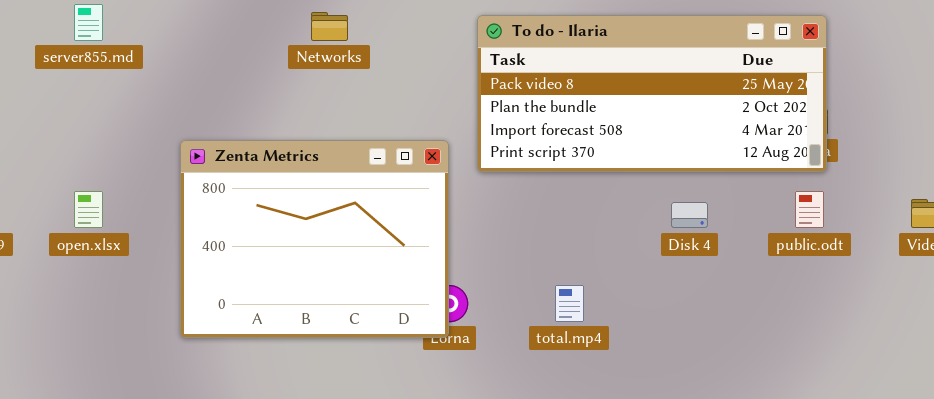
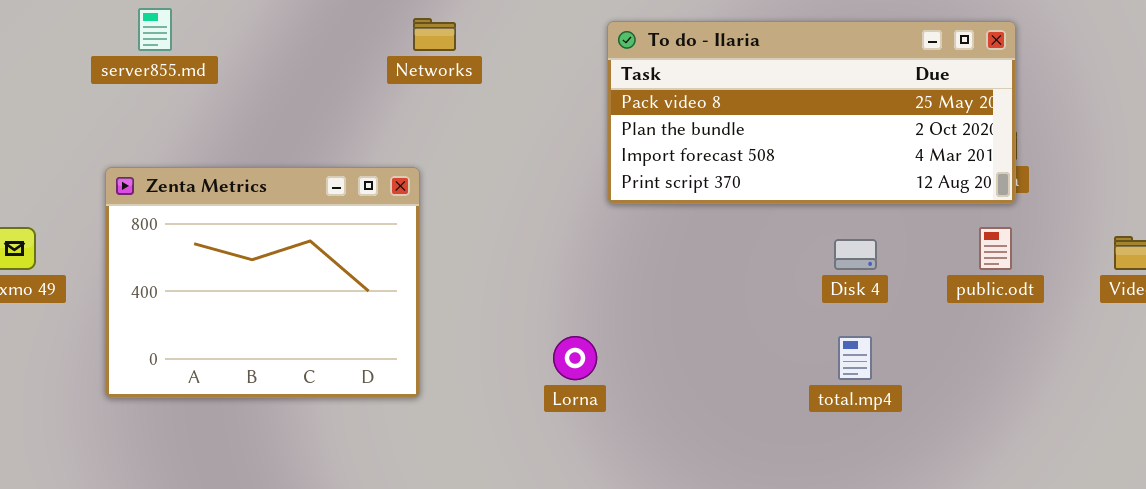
Zenta Metrics: [180,140,449,338] -> [105,167,420,398], moved
total.mp4: [555,285,584,322] -> [838,336,872,380], moved

